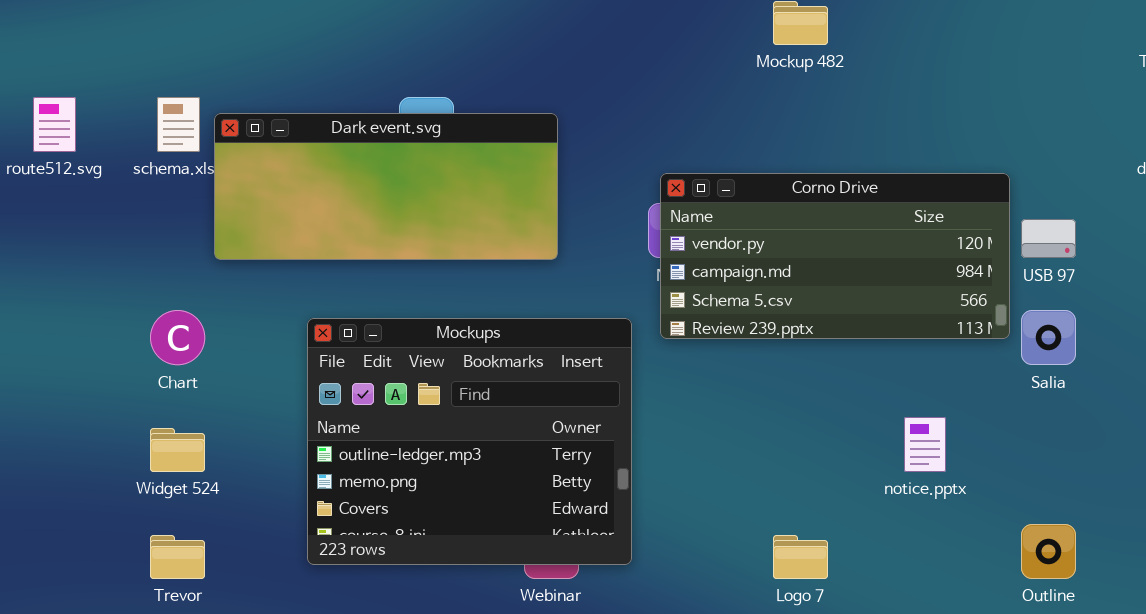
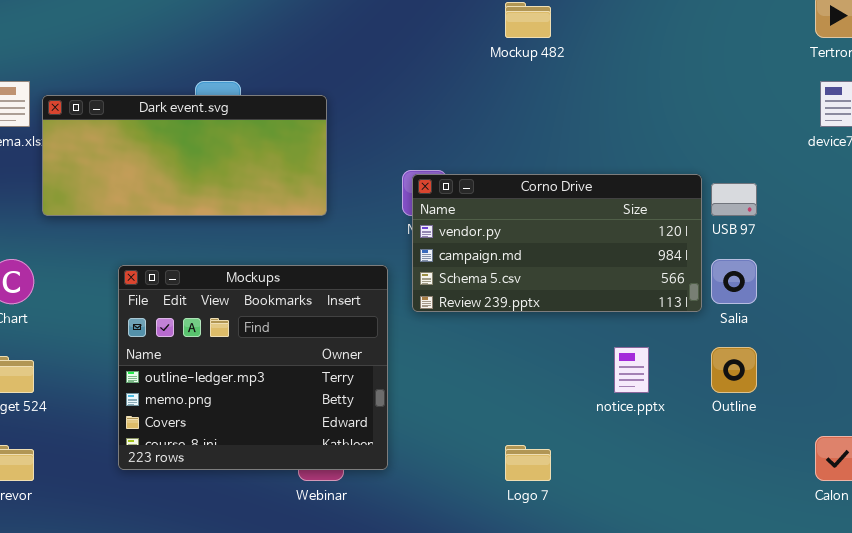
Corno Drive: [660,173,1010,339] -> [412,174,702,312], moved
Outline: [1021,524,1076,579] -> [711,347,757,393], moved

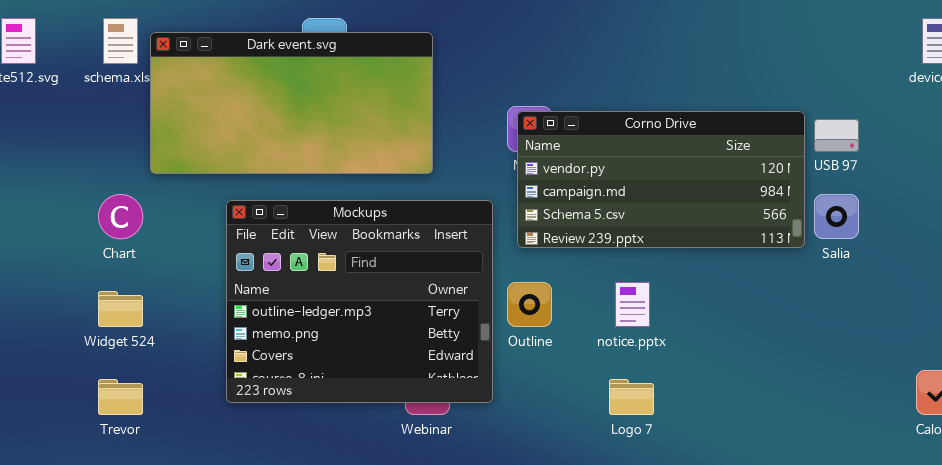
Dark event.svg: [42,95,327,216] -> [150,32,433,174], resized
notice.pptx: [614,347,649,393] -> [615,282,650,327], moved
Outline: [711,347,757,393] -> [507,282,552,327], moved

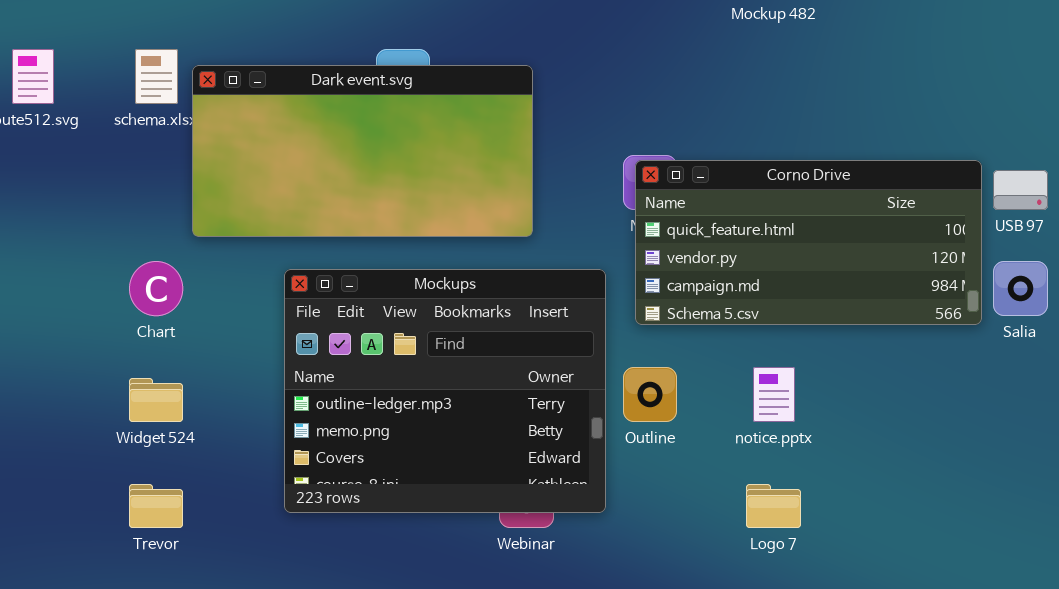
Corno Drive: [517,111,805,248] -> [635,160,982,325], scrolled up 1 row

